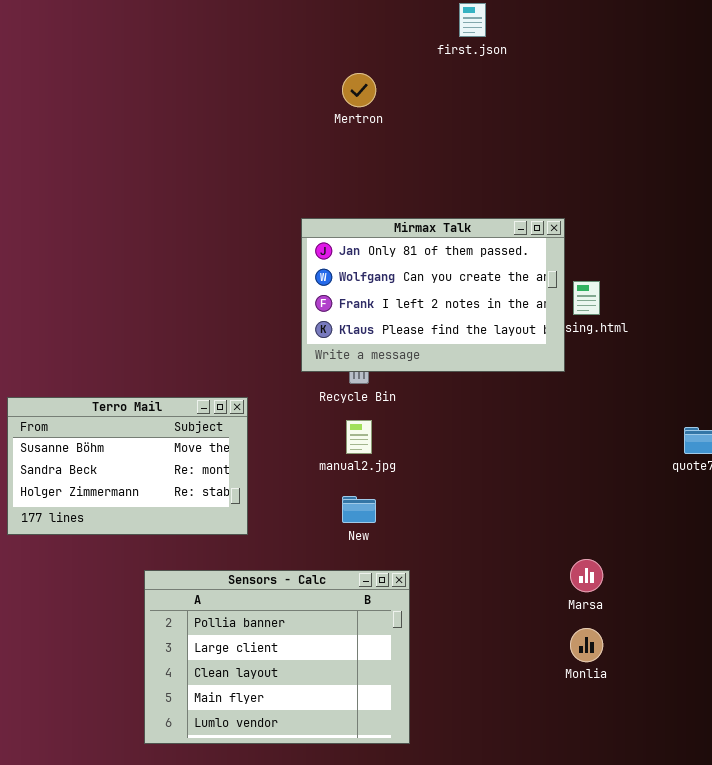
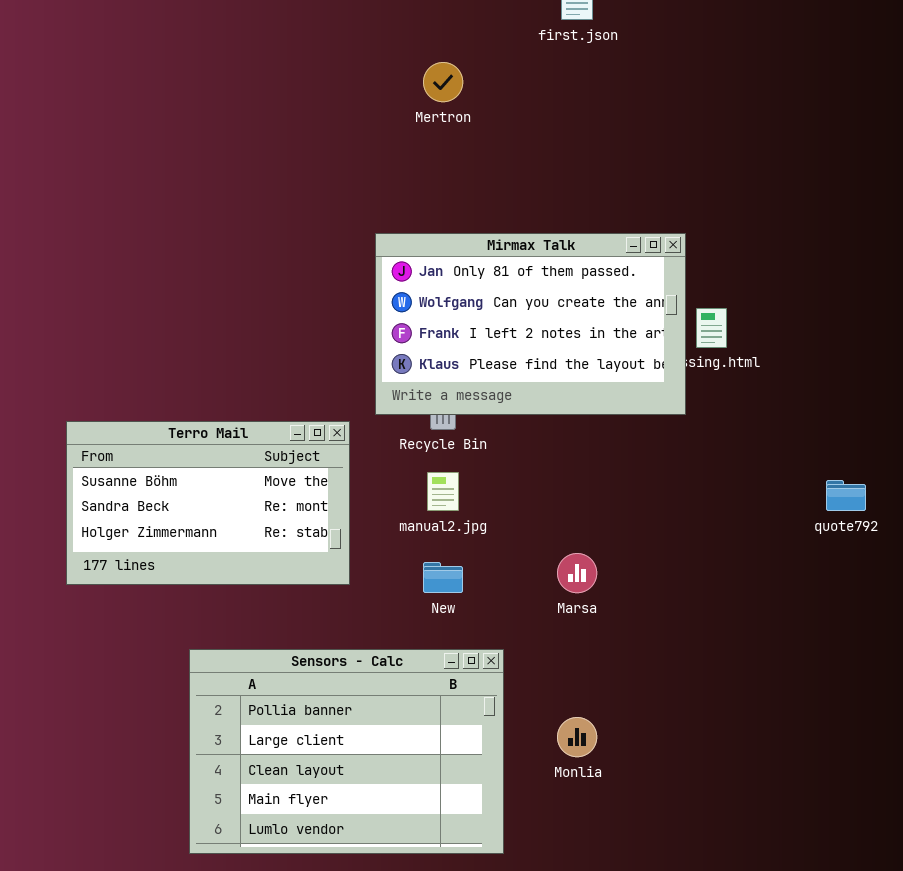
Terro Mail: [7,397,248,535] -> [66,421,350,585], moved
Marsa: [570,559,603,592] -> [557,553,597,593], moved
Monlia: [570,628,603,662] -> [557,717,597,757], moved

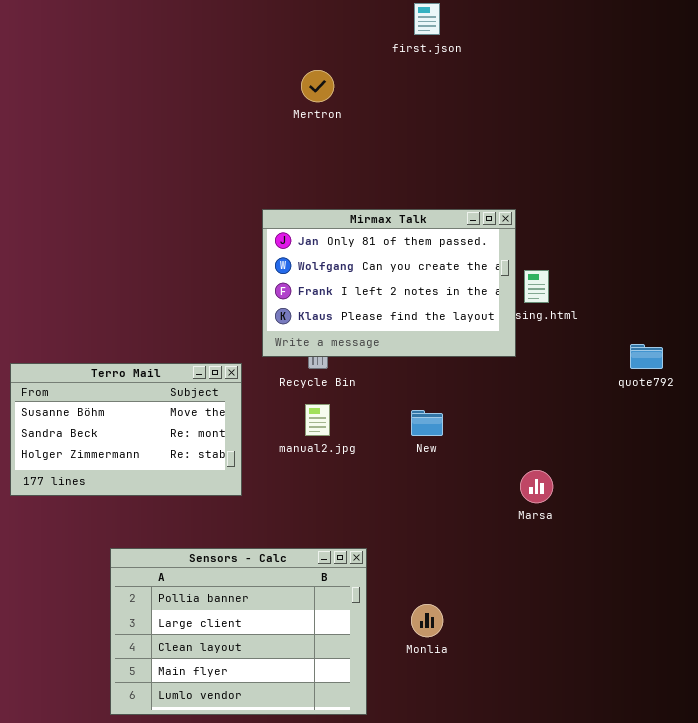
quote792: [826,480,866,511] -> [630,344,663,369], moved
Marsa: [557,553,597,593] -> [520,470,553,503], moved
New: [423,562,463,593] -> [411,410,443,436], moved

